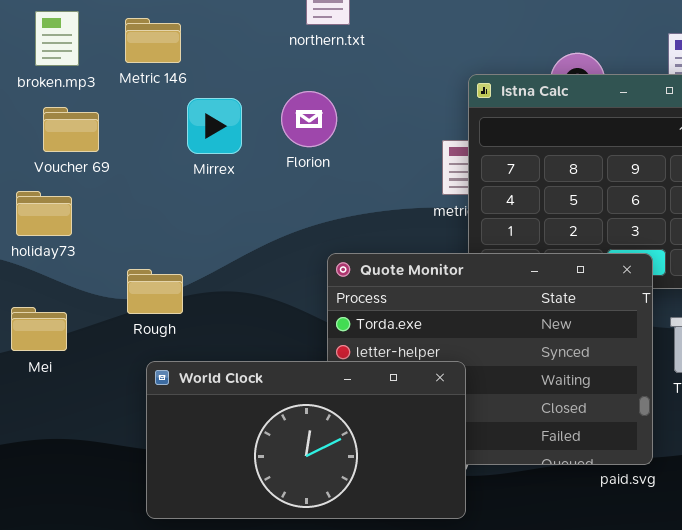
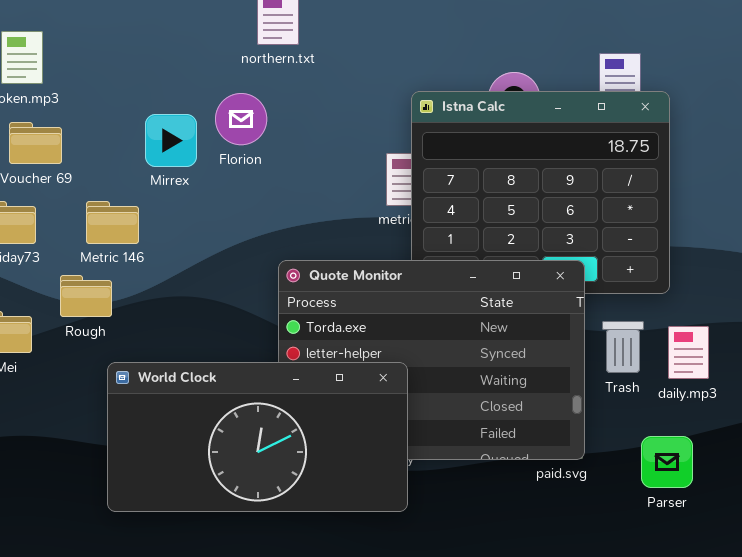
Metric 146: [125,18,181,63] -> [86,201,139,244], moved
Florion: [281,91,337,147] -> [215,93,267,145], moved
Rough: [127,269,183,314] -> [60,275,112,317], moved

